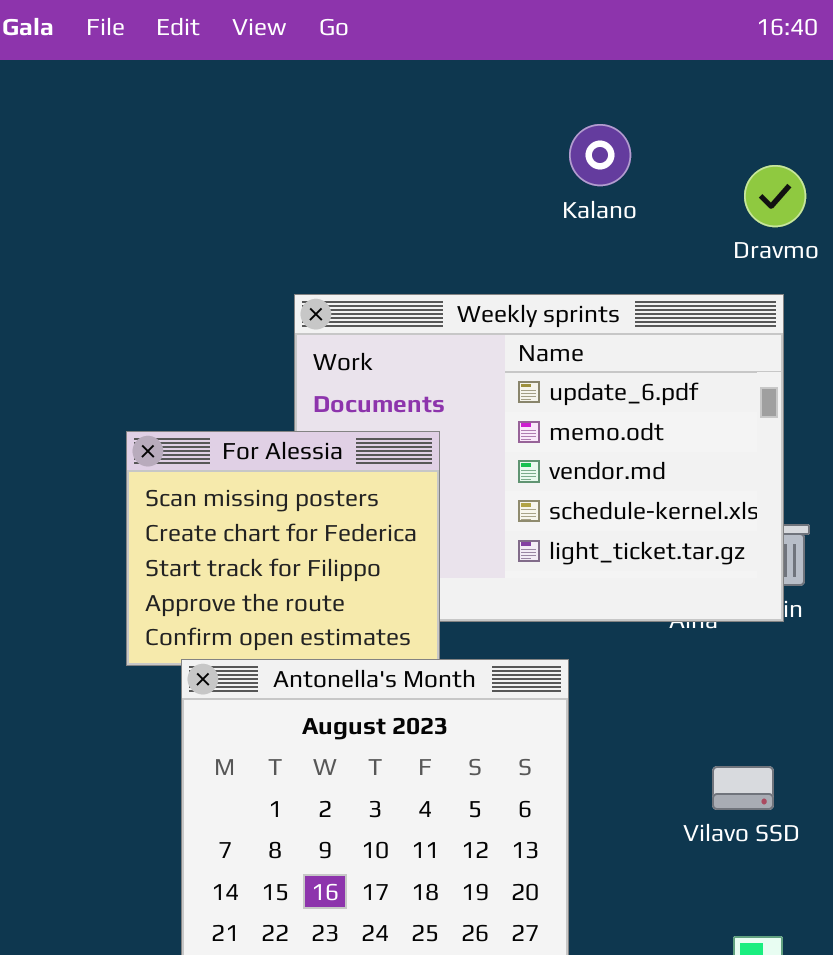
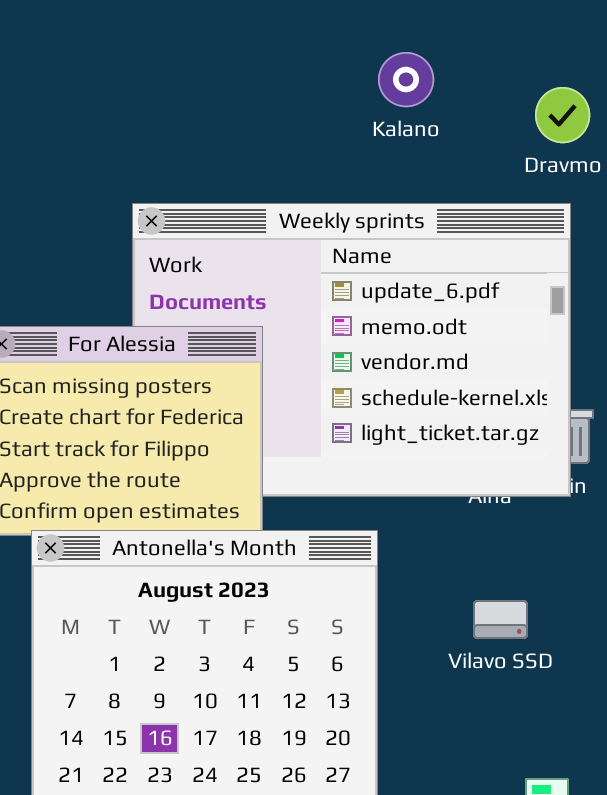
Vilavo SSD: [712,766,774,810] -> [473,600,528,639], moved

